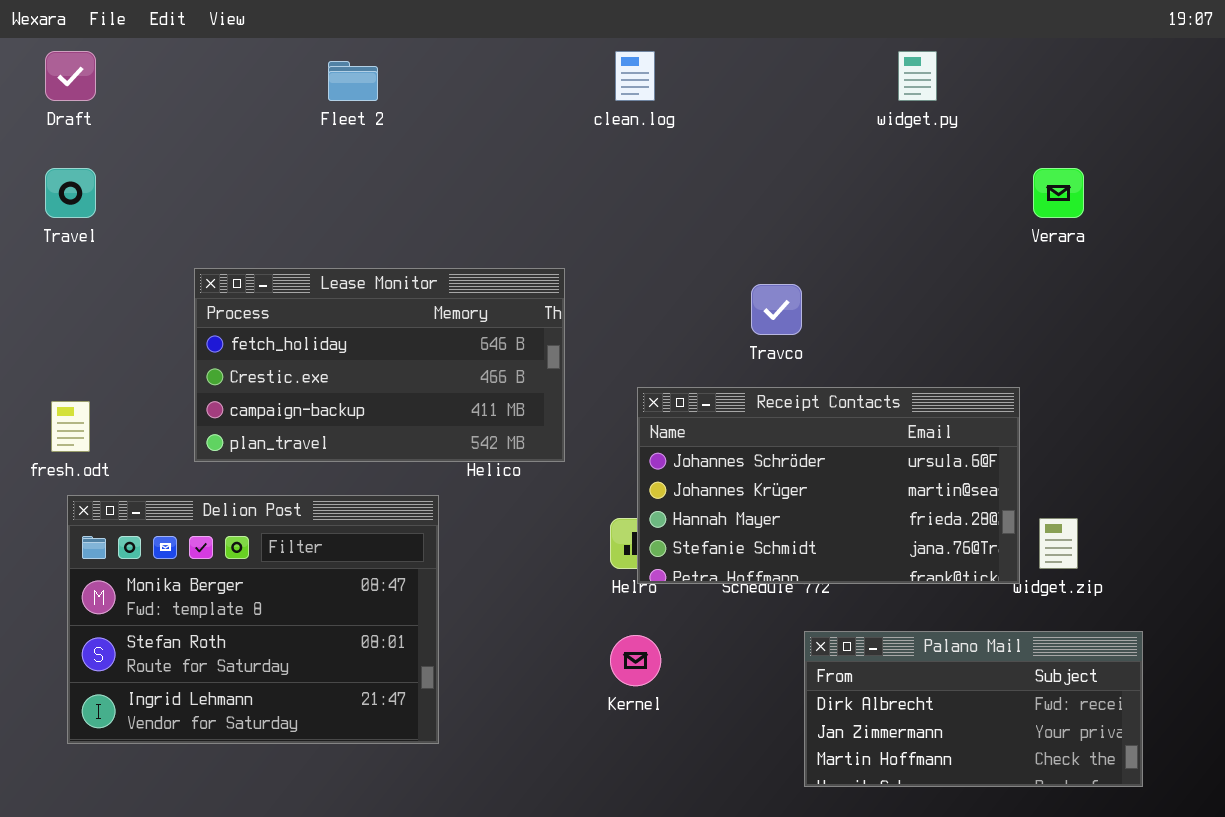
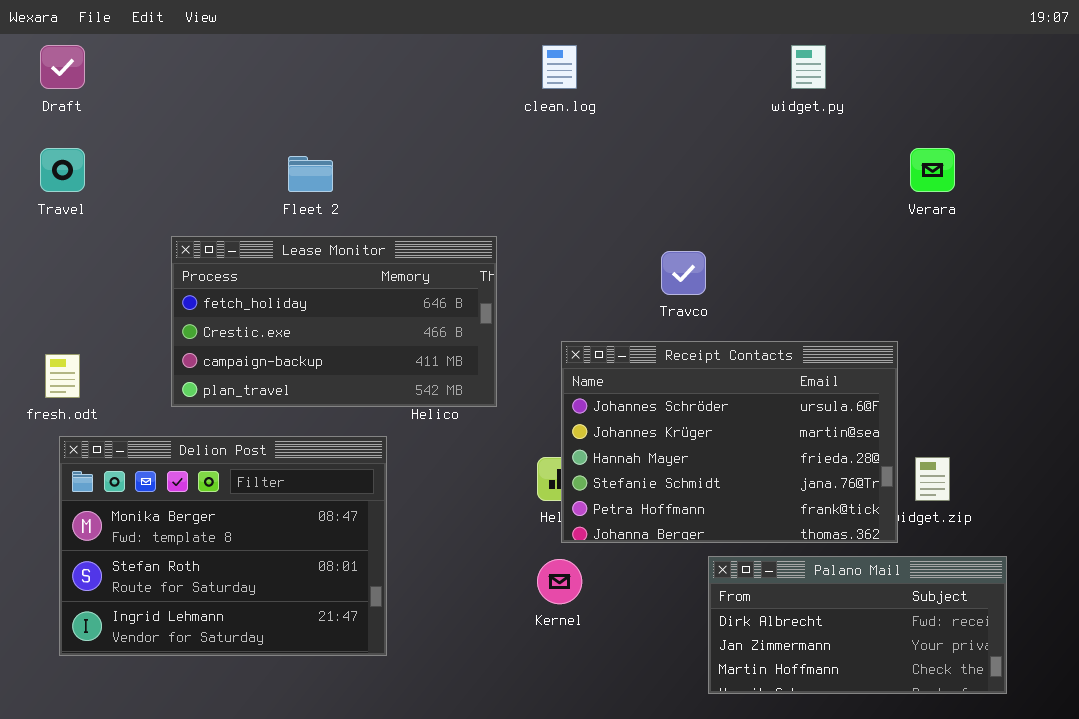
Fleet 2: [328,61,378,101] -> [288,156,333,192], moved
Receipt Contacts: [637,387,1020,584] -> [561,341,898,543], resized

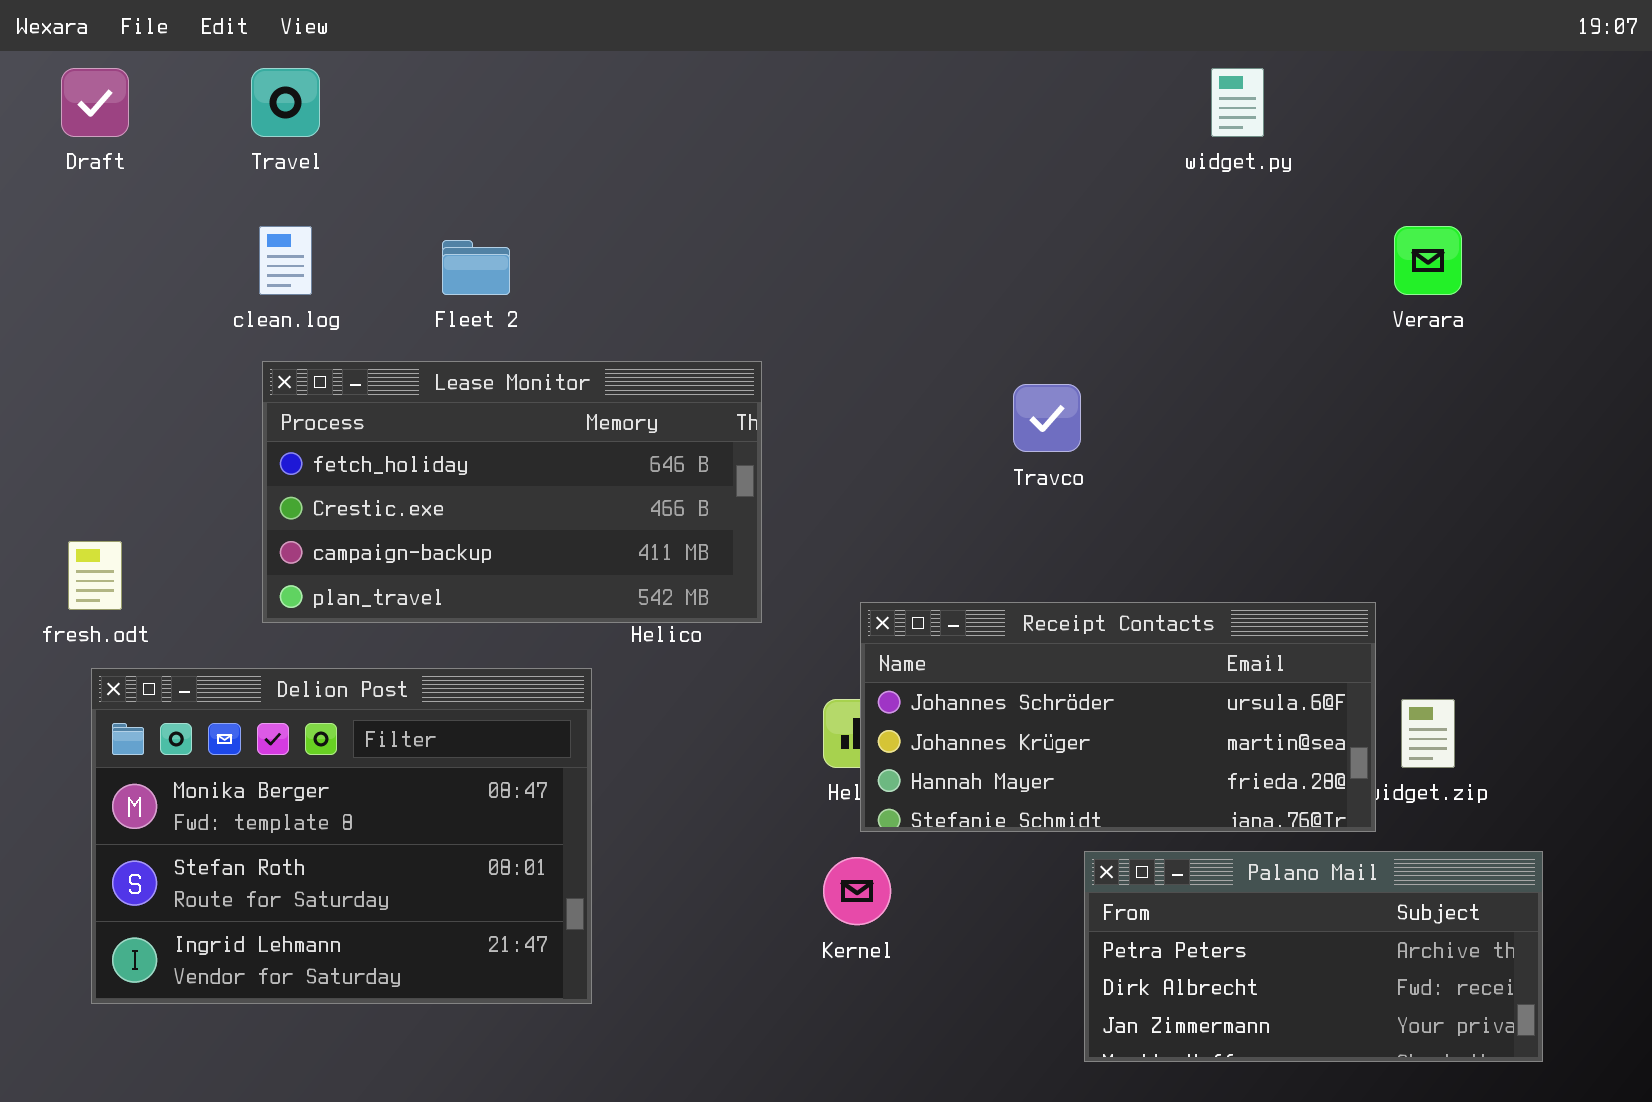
clean.log: [542,45,577,89] -> [259,226,312,295], moved
Travel: [40,148,85,192] -> [251,68,320,137], moved
Receipt Contacts: [561,341,898,543] -> [860,602,1376,832], resized
Palano Mail: [708,556,1007,694] -> [1084,851,1543,1062], scrolled up 1 row

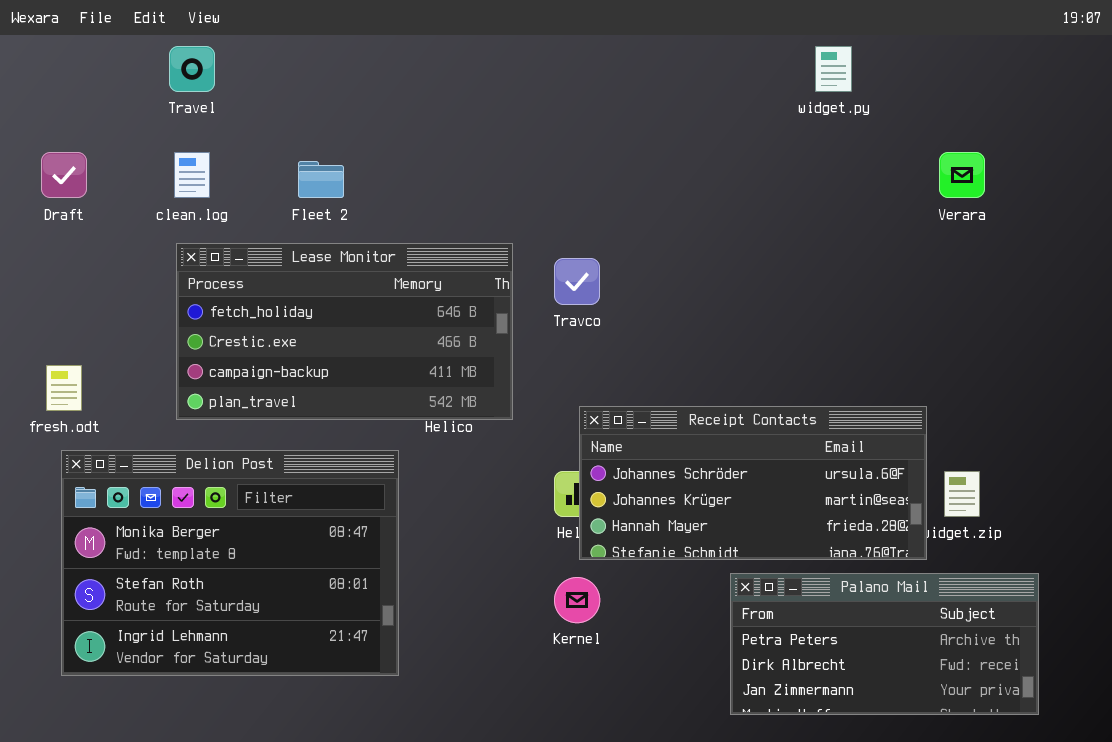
Draft: [61,68,129,137] -> [41,152,87,198], moved
Travco: [1013,384,1081,452] -> [554,258,600,305], moved

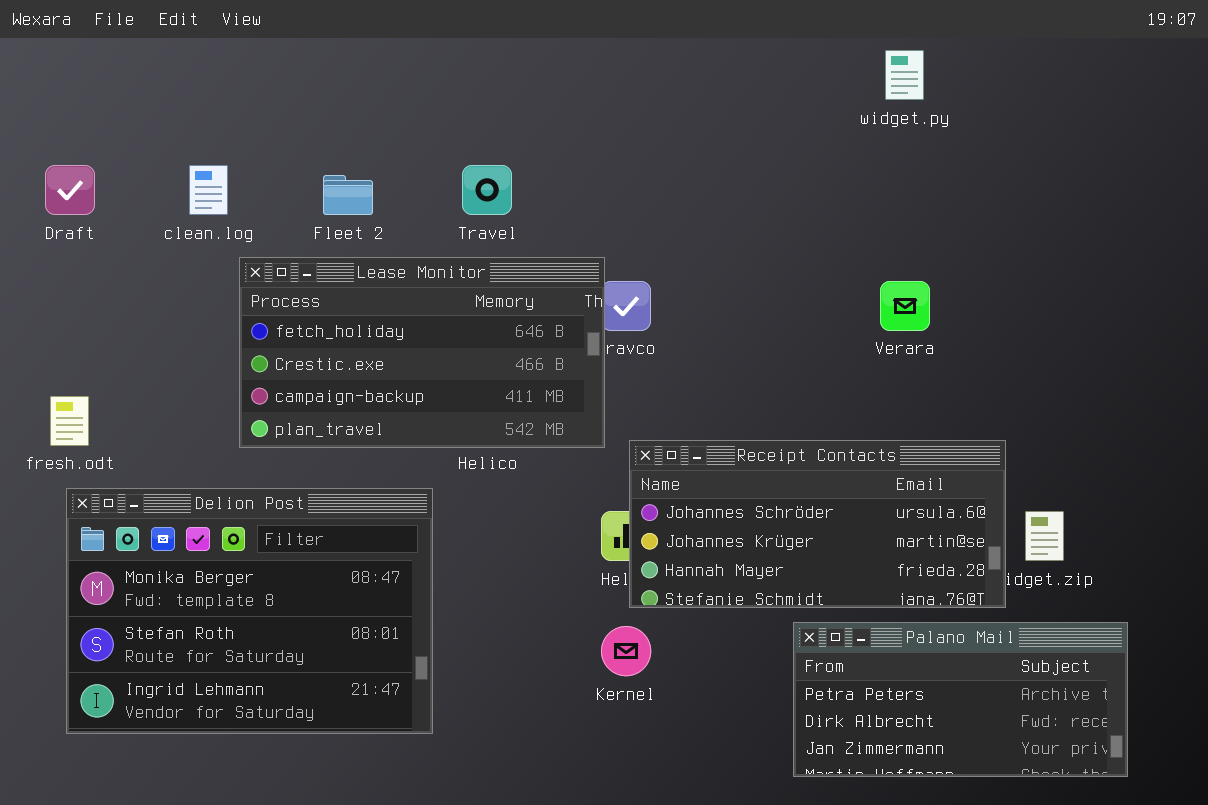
Travel: [169,46,215,92] -> [462,165,512,215], moved
Verara: [939,152,985,198] -> [880,281,930,331], moved
Lease Monitor: [176,243,513,420] -> [239,257,605,448], moved

